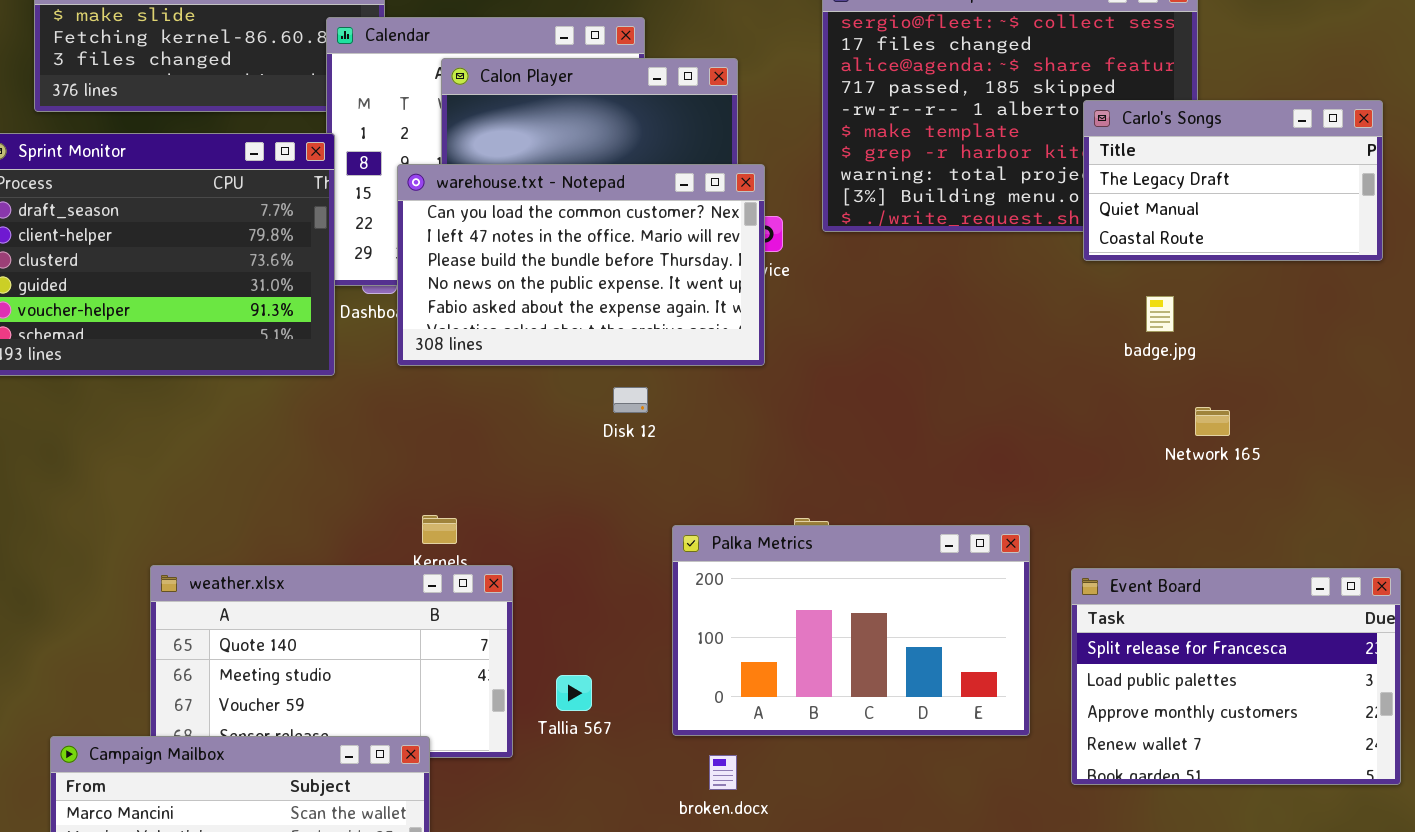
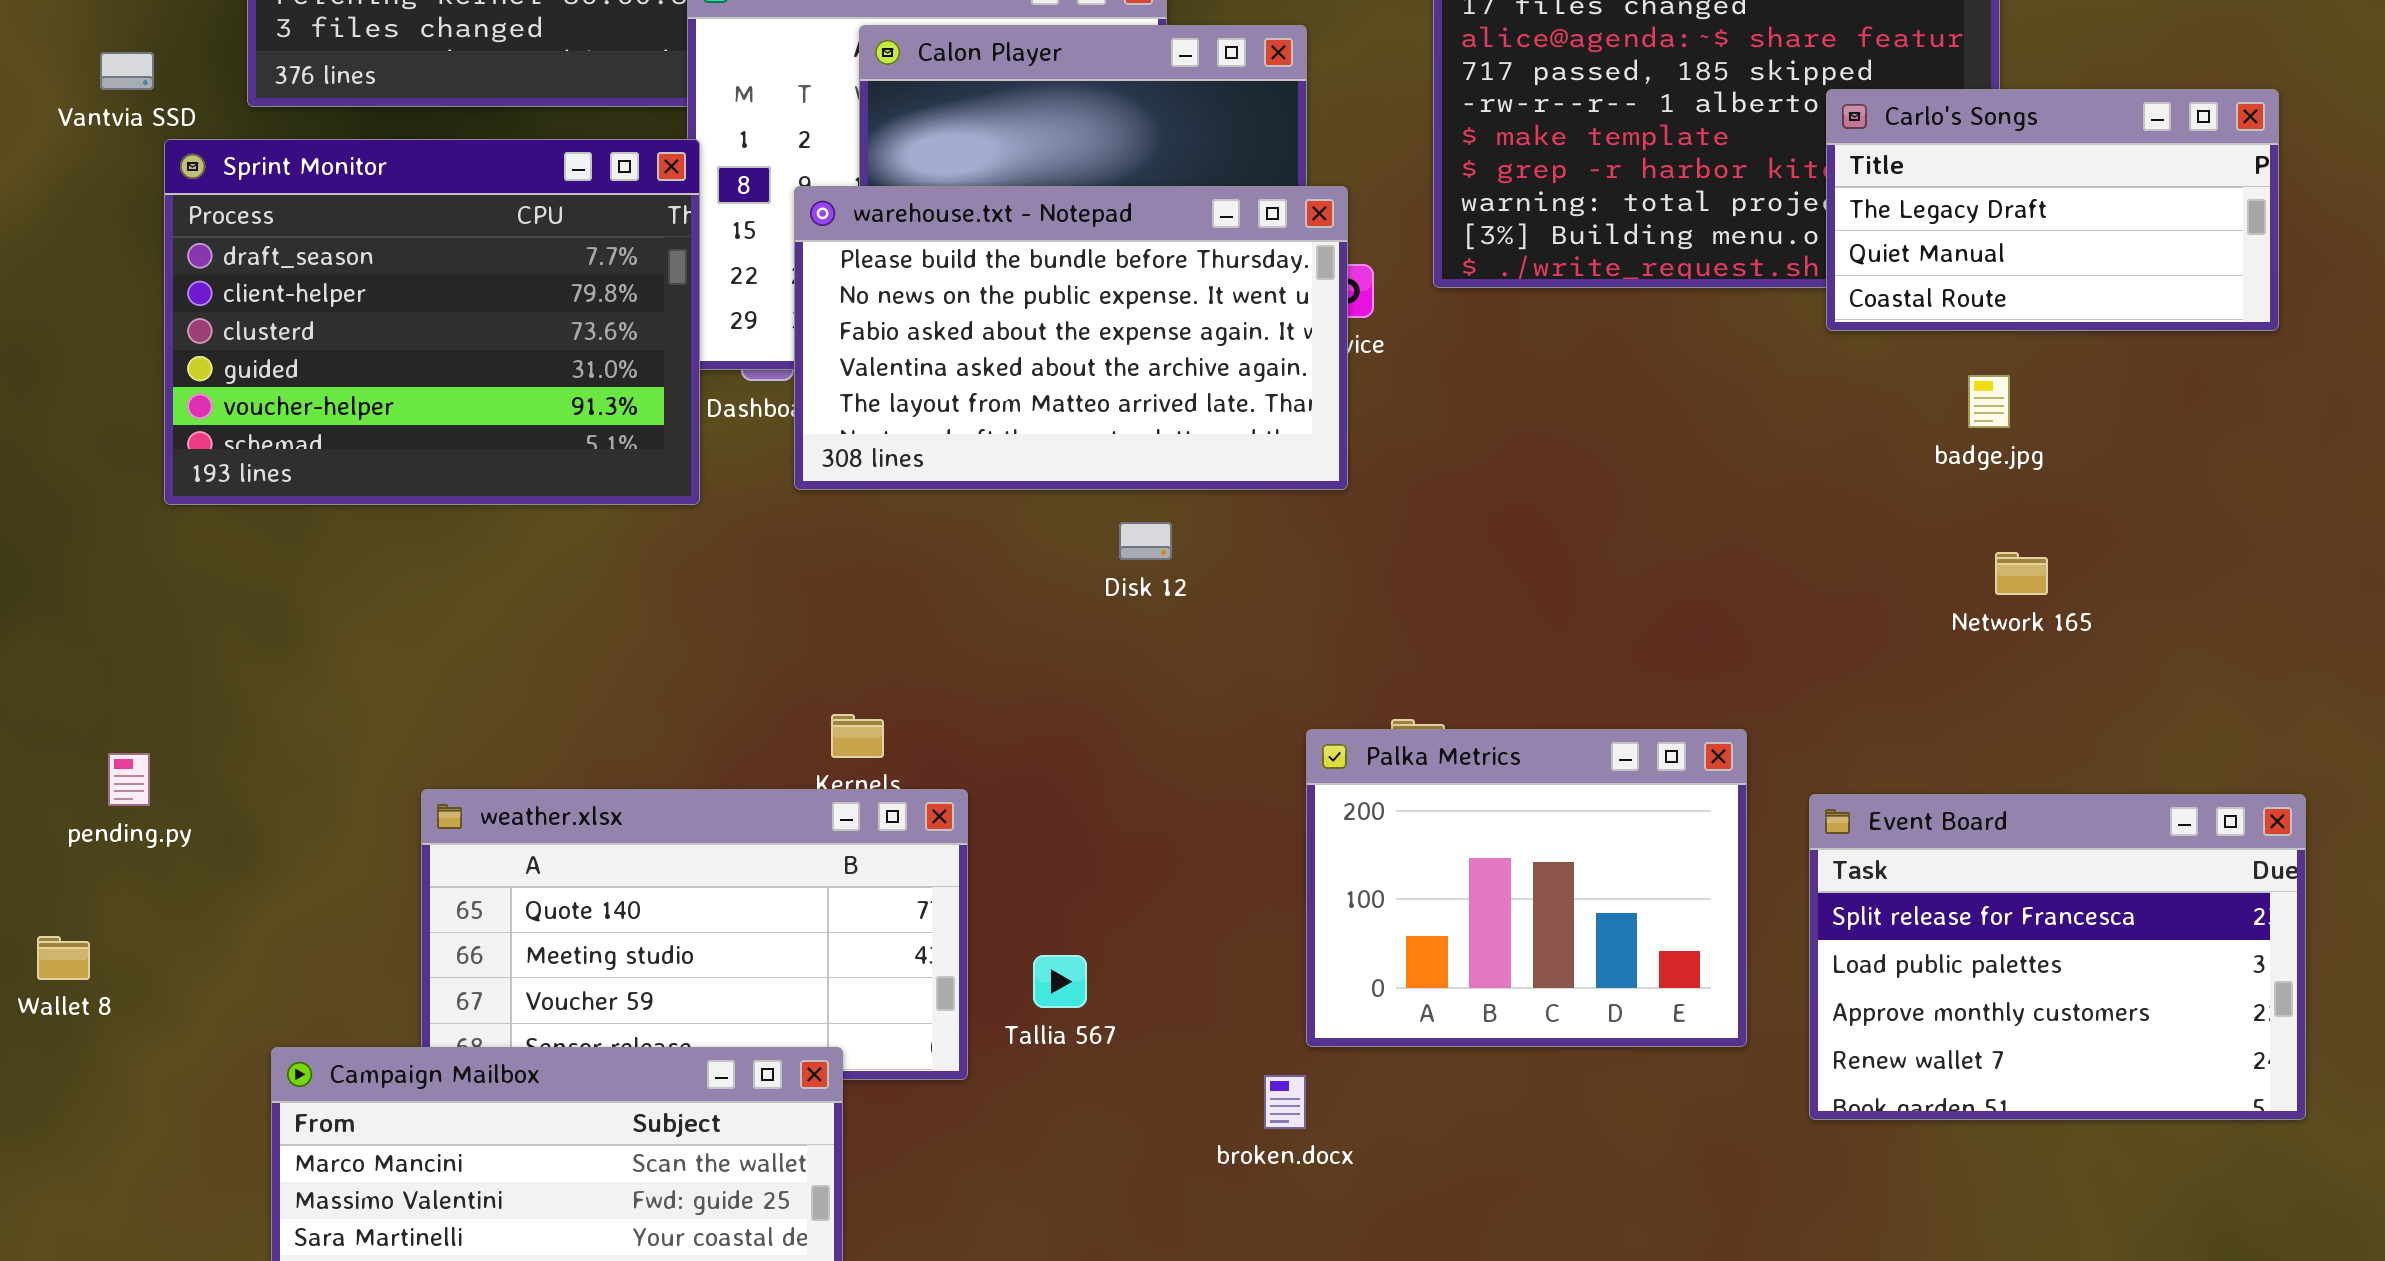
warehouse.txt - Notepad: [397,164,765,366] -> [794,186,1348,490], scrolled down 2 rows
badge.jpg: [1146,296,1174,332] -> [1968,375,2010,428], moved
Palka Metrics: [672,525,1030,736] -> [1306,729,1747,1047], resized

